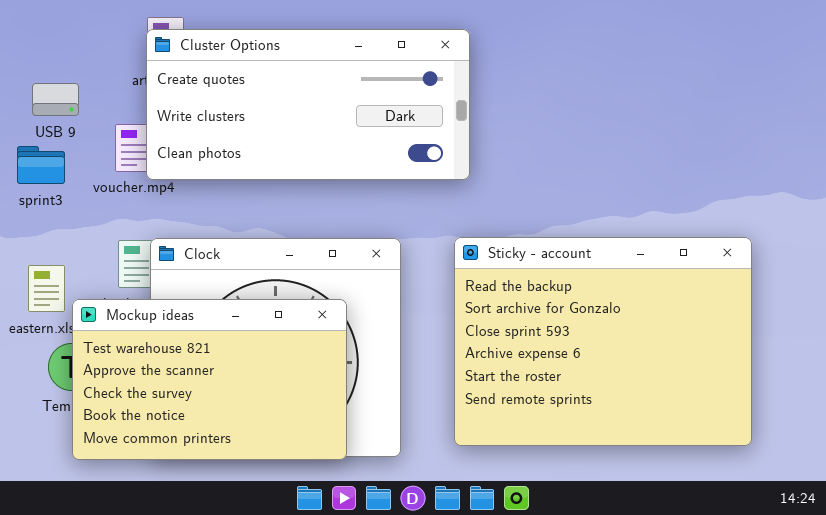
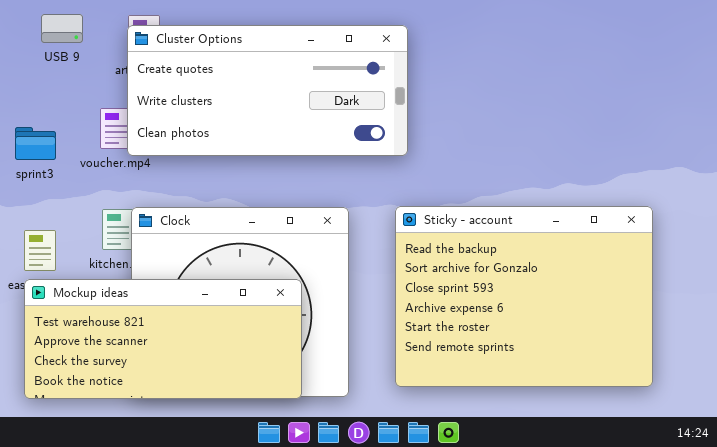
USB 9: [32,83,79,116] -> [41,14,83,43], moved
Mockup ideas: [72,299,347,460] -> [24,279,302,399], resized

